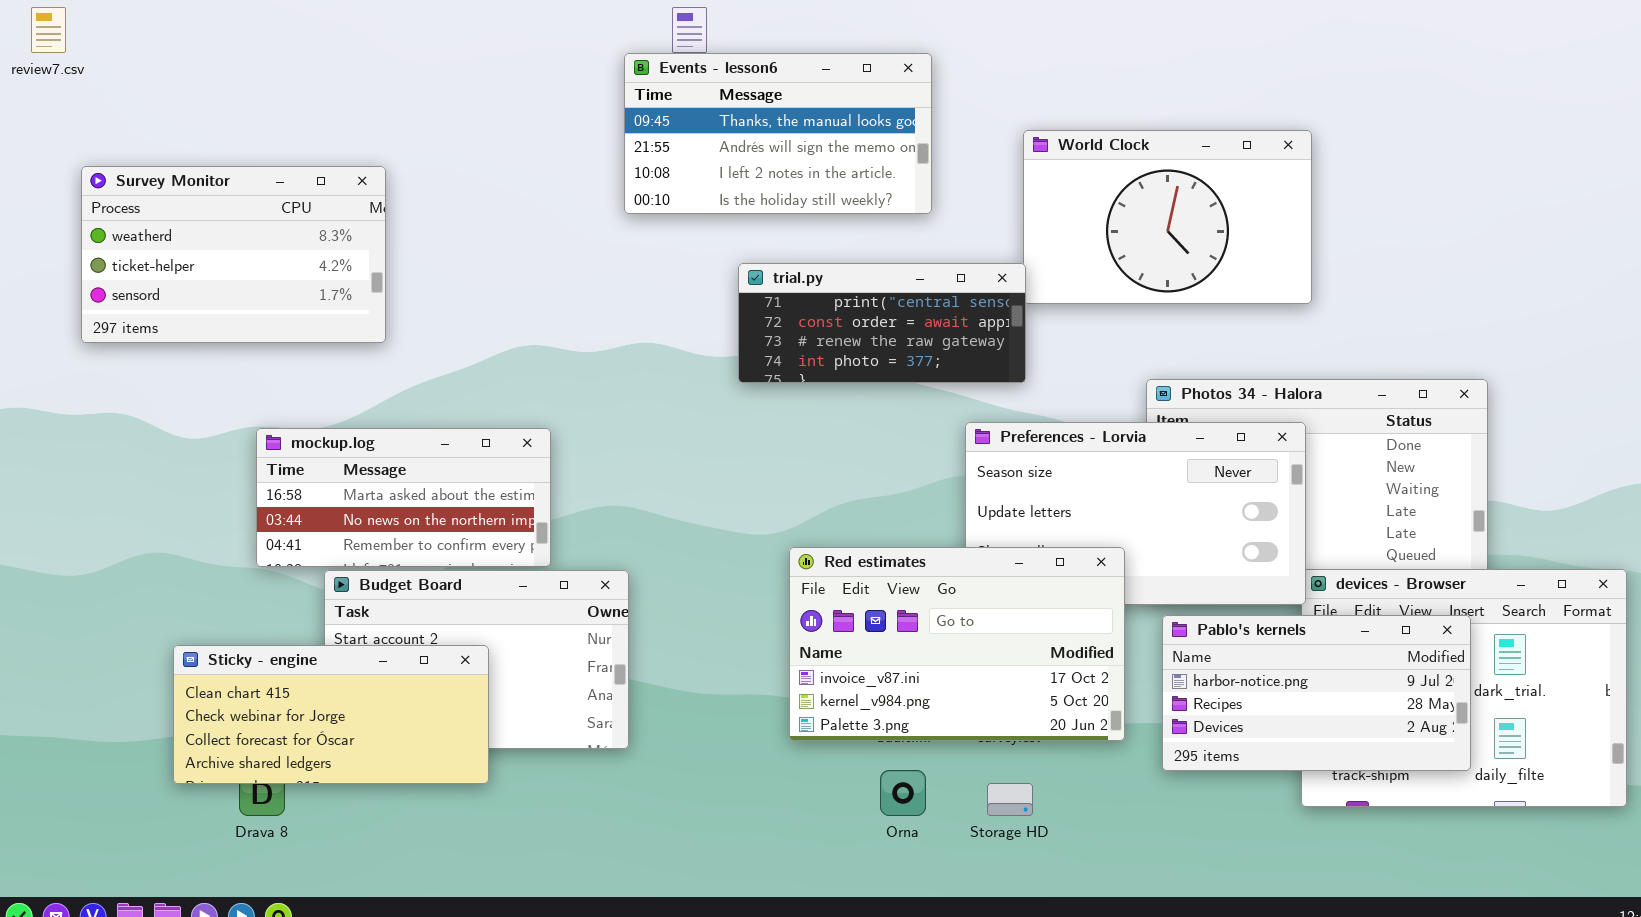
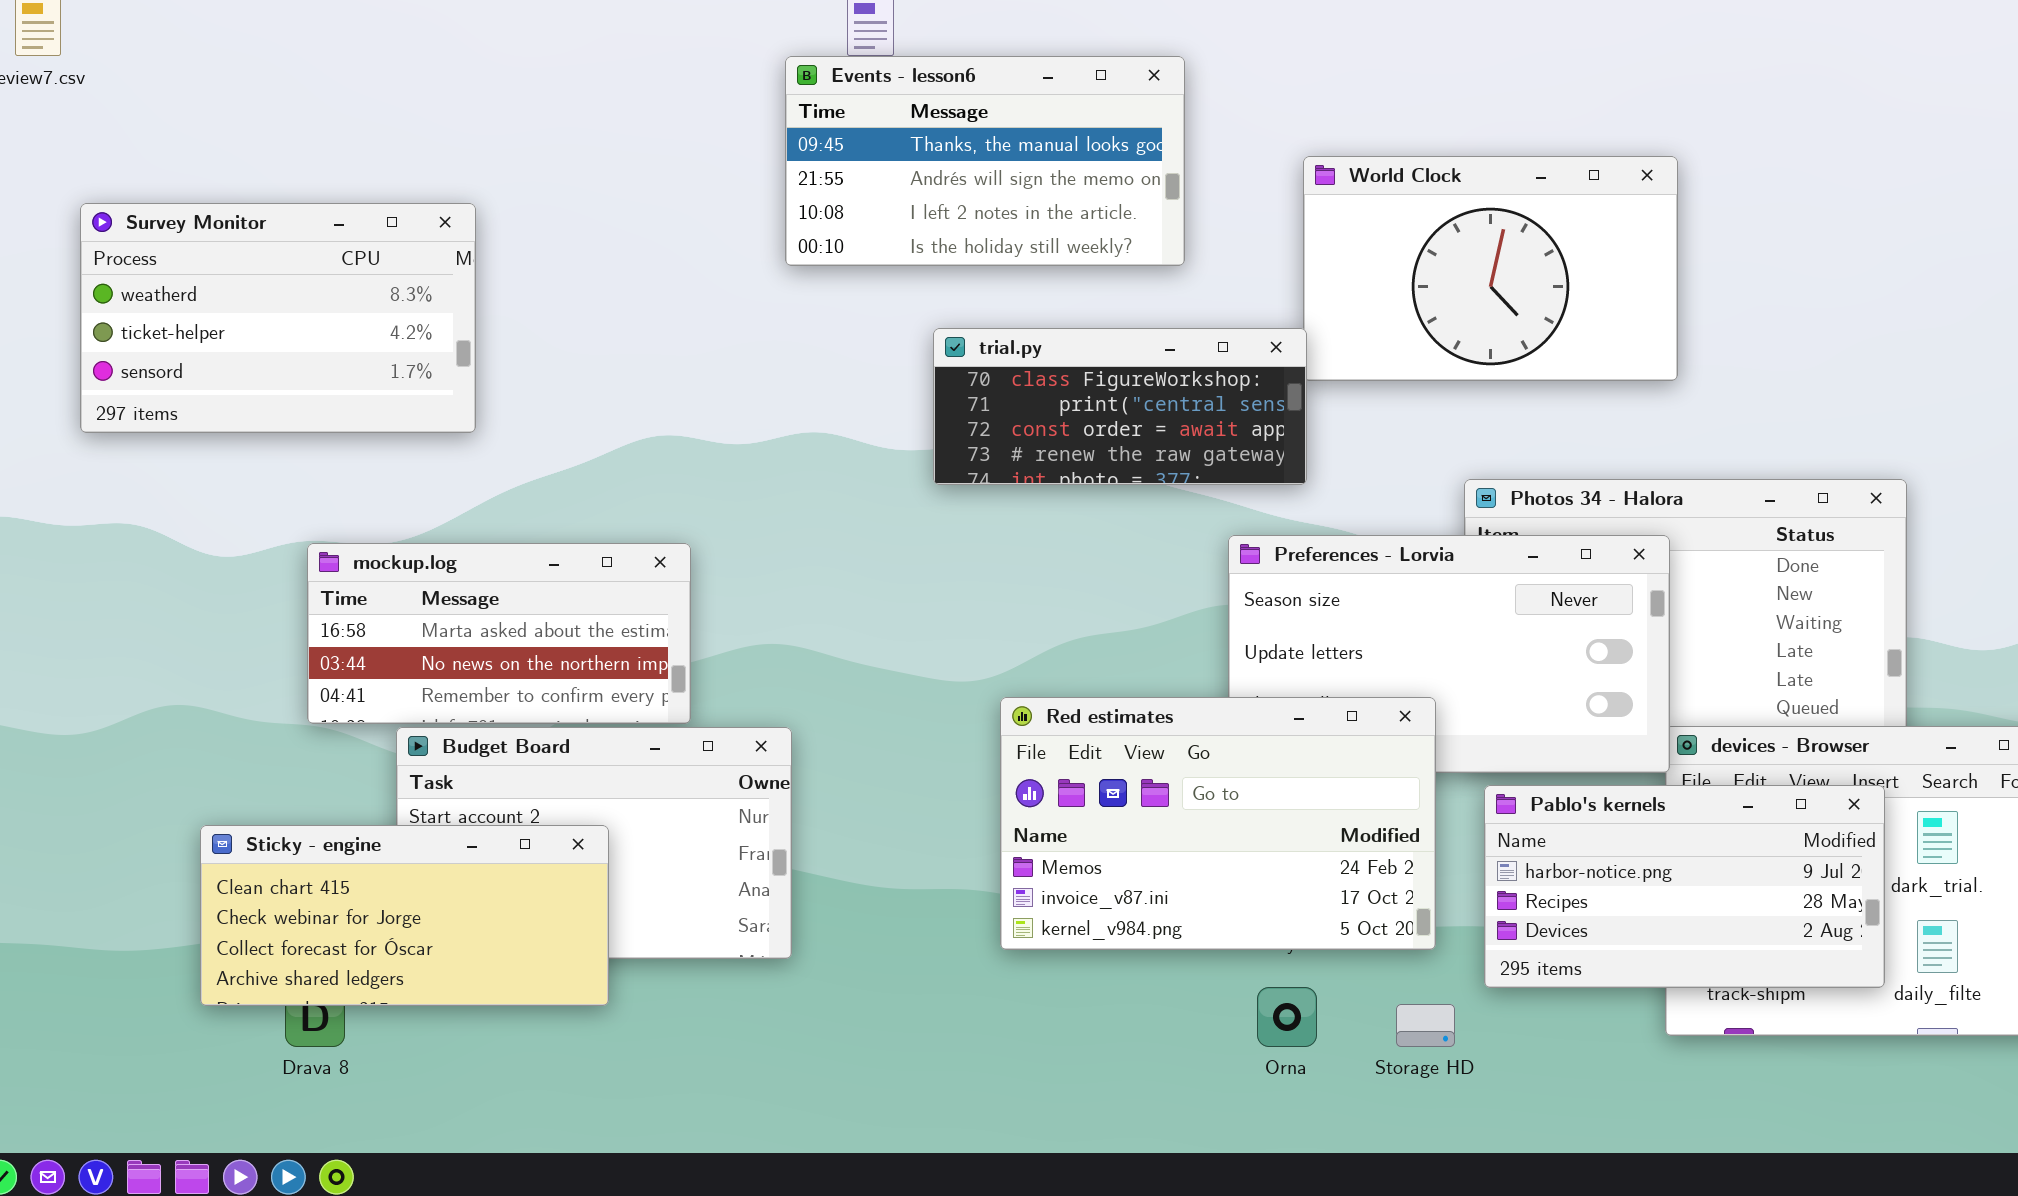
trial.py: [738,263,1026,383] -> [933,328,1307,485], scrolled up 1 row
Red estimates: [789,547,1125,741] -> [1000,697,1436,950], scrolled up 1 row
Orna: [880,770,926,816] -> [1257,987,1317,1047], moved
Storage HD: [987,783,1033,816] -> [1396,1004,1455,1047], moved

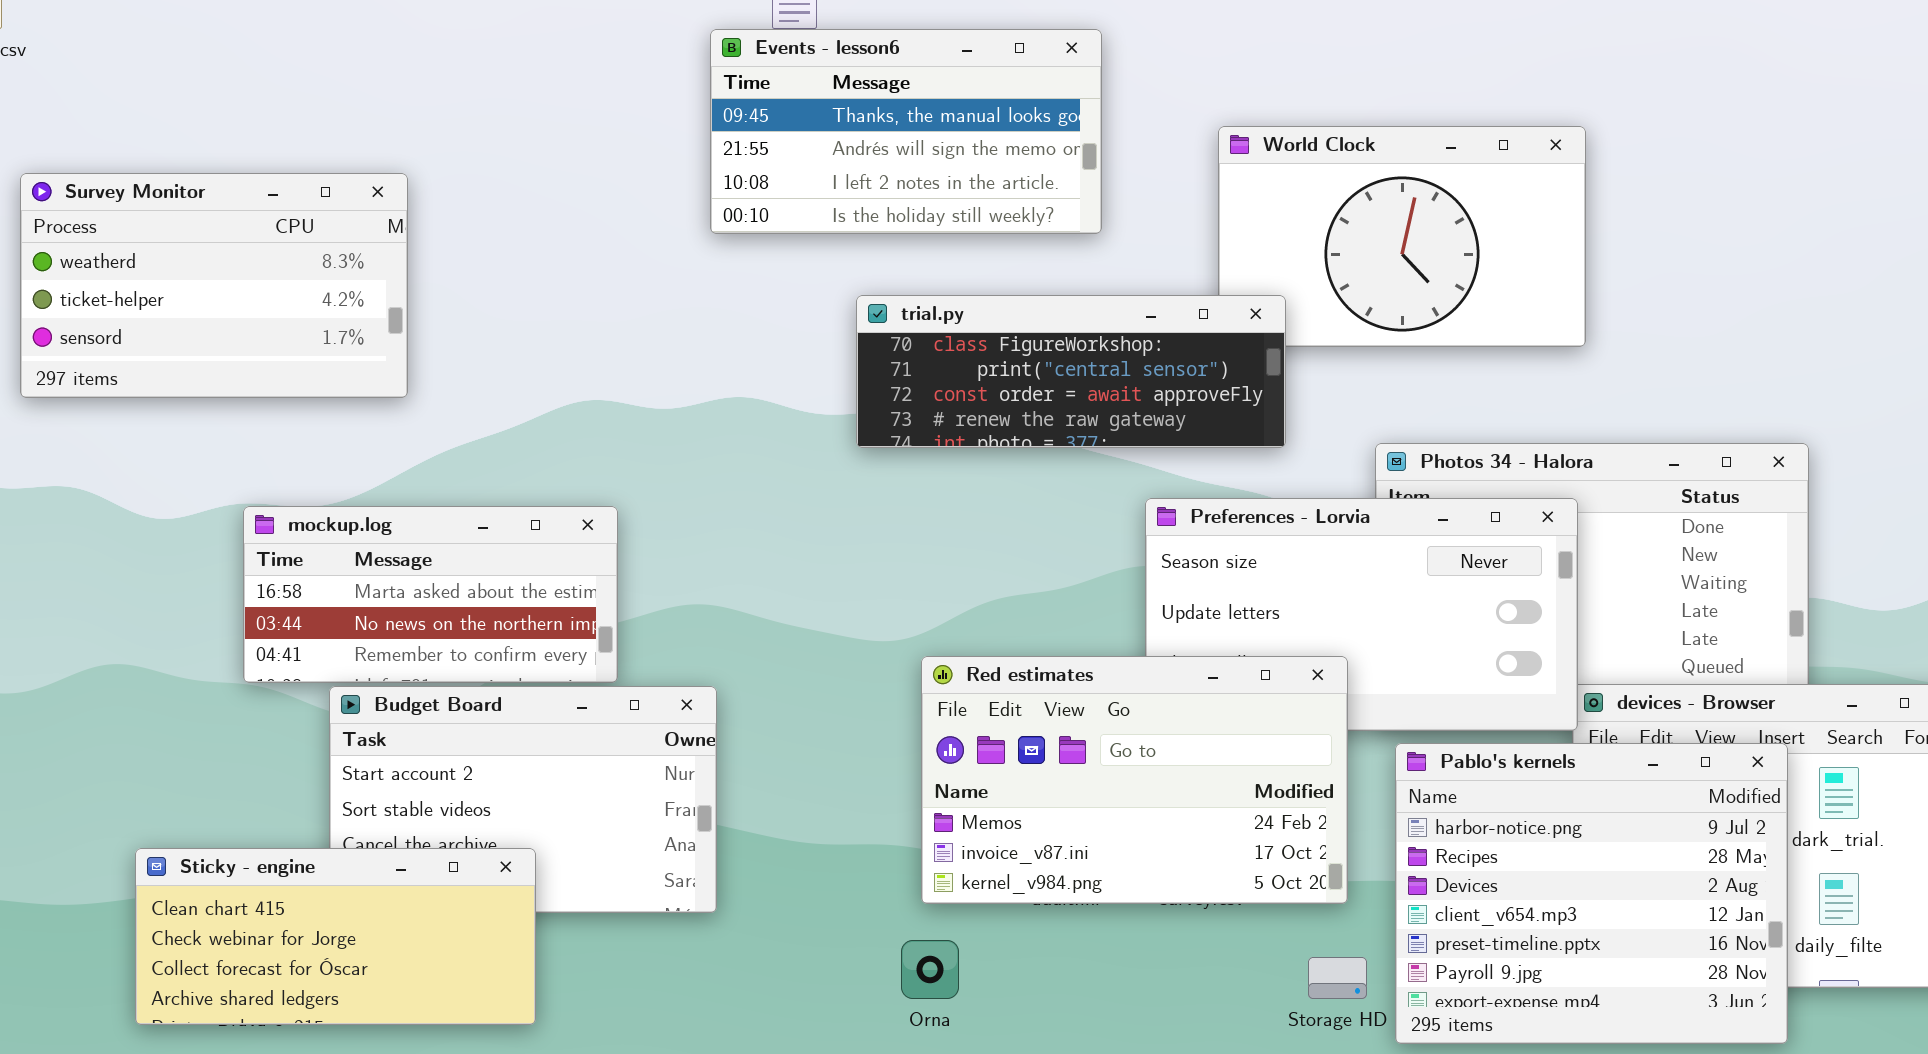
trial.py: [933,328,1307,485] -> [856,295,1286,448], resized
Pablo's kernels: [1484,785,1885,988] -> [1395,743,1788,1044], resized
Sticky - engine: [200,825,609,1006] -> [135,848,536,1025], moved
Orna: [1257,987,1317,1047] -> [901,940,959,999], moved

